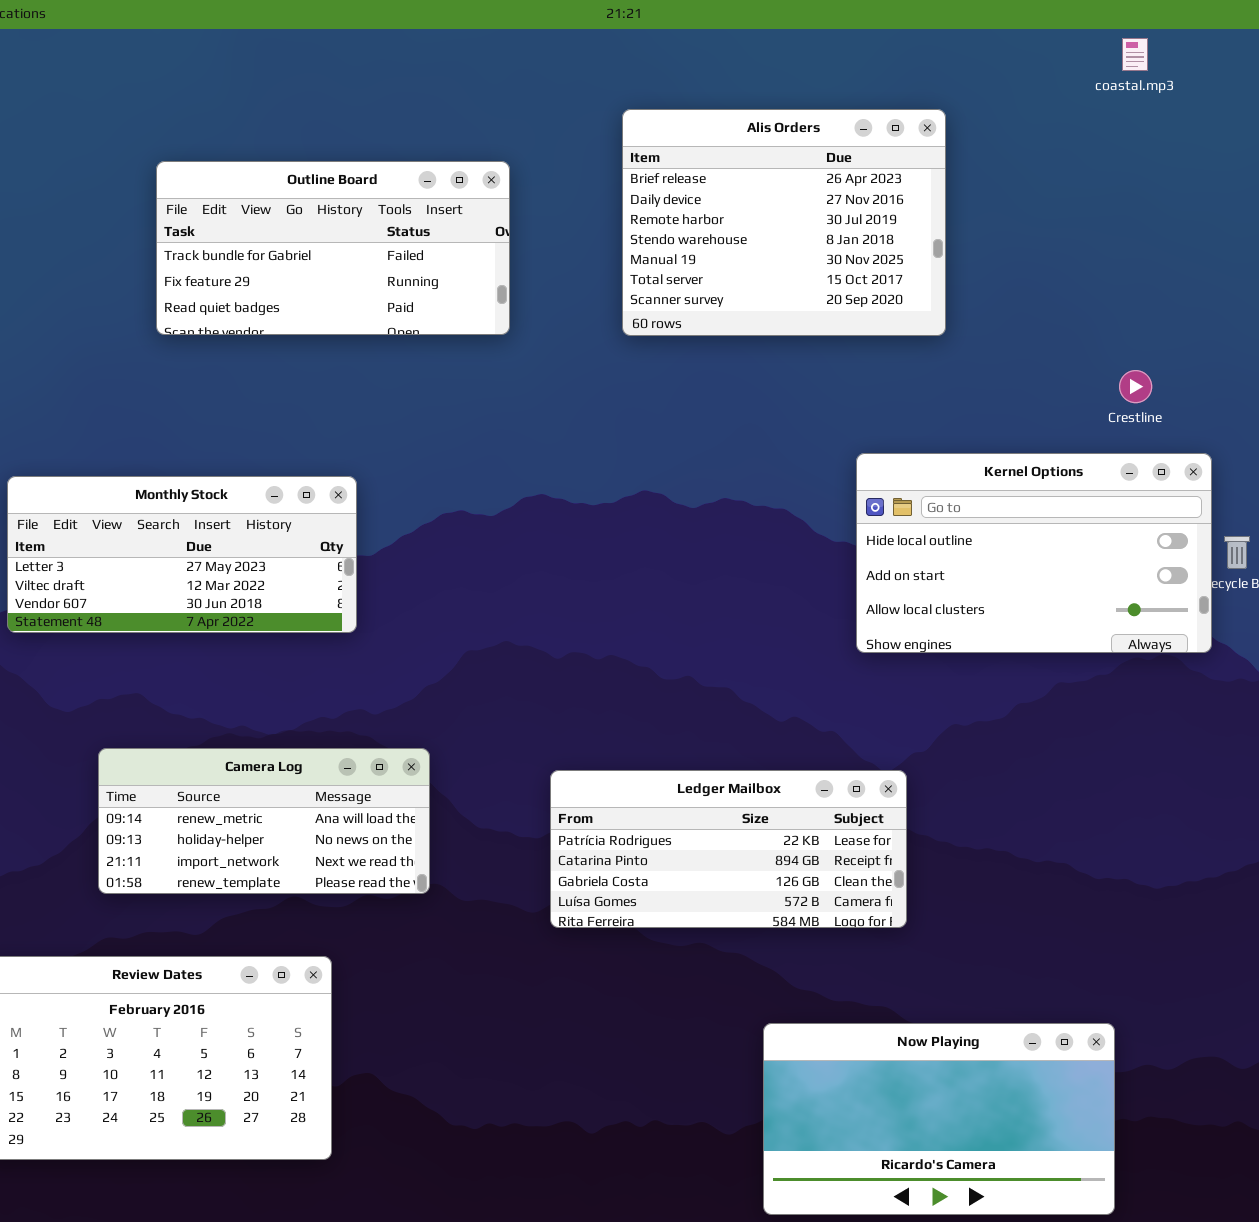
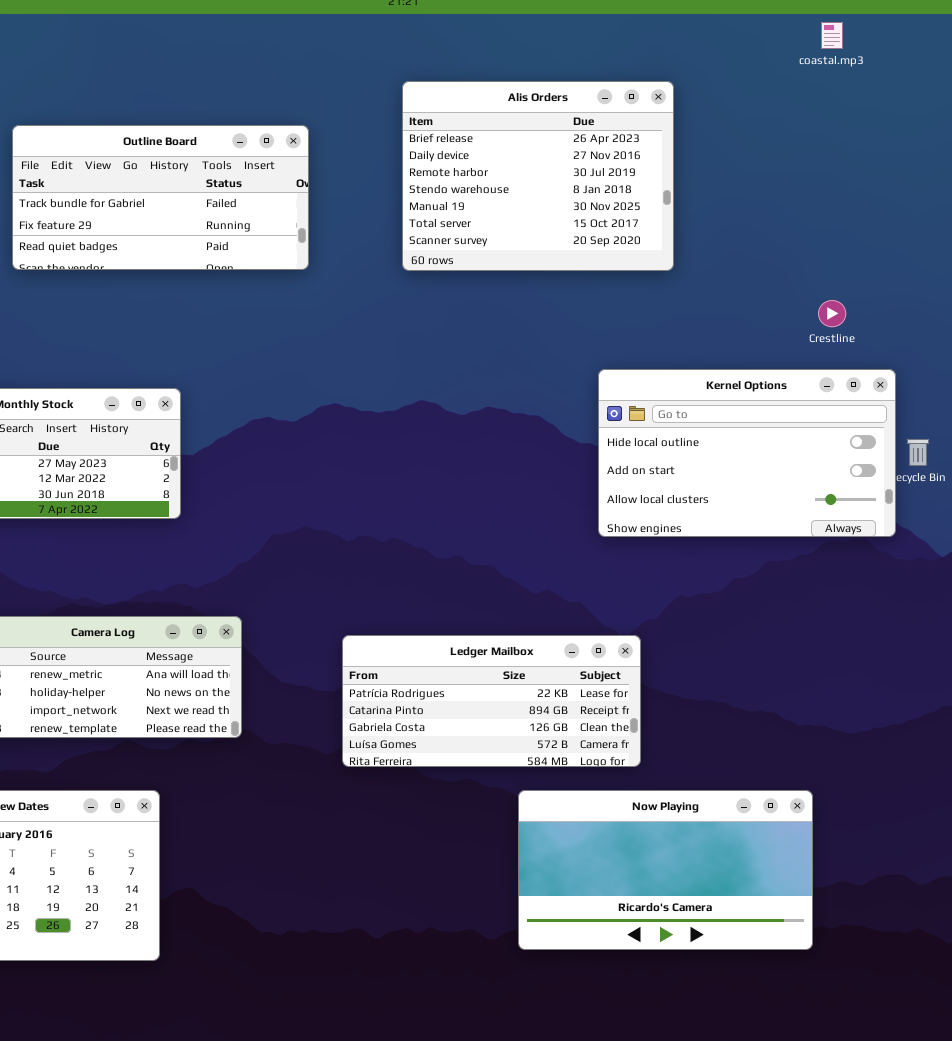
Now Playing: [763,1023,1115,1215] -> [518,790,813,950], moved

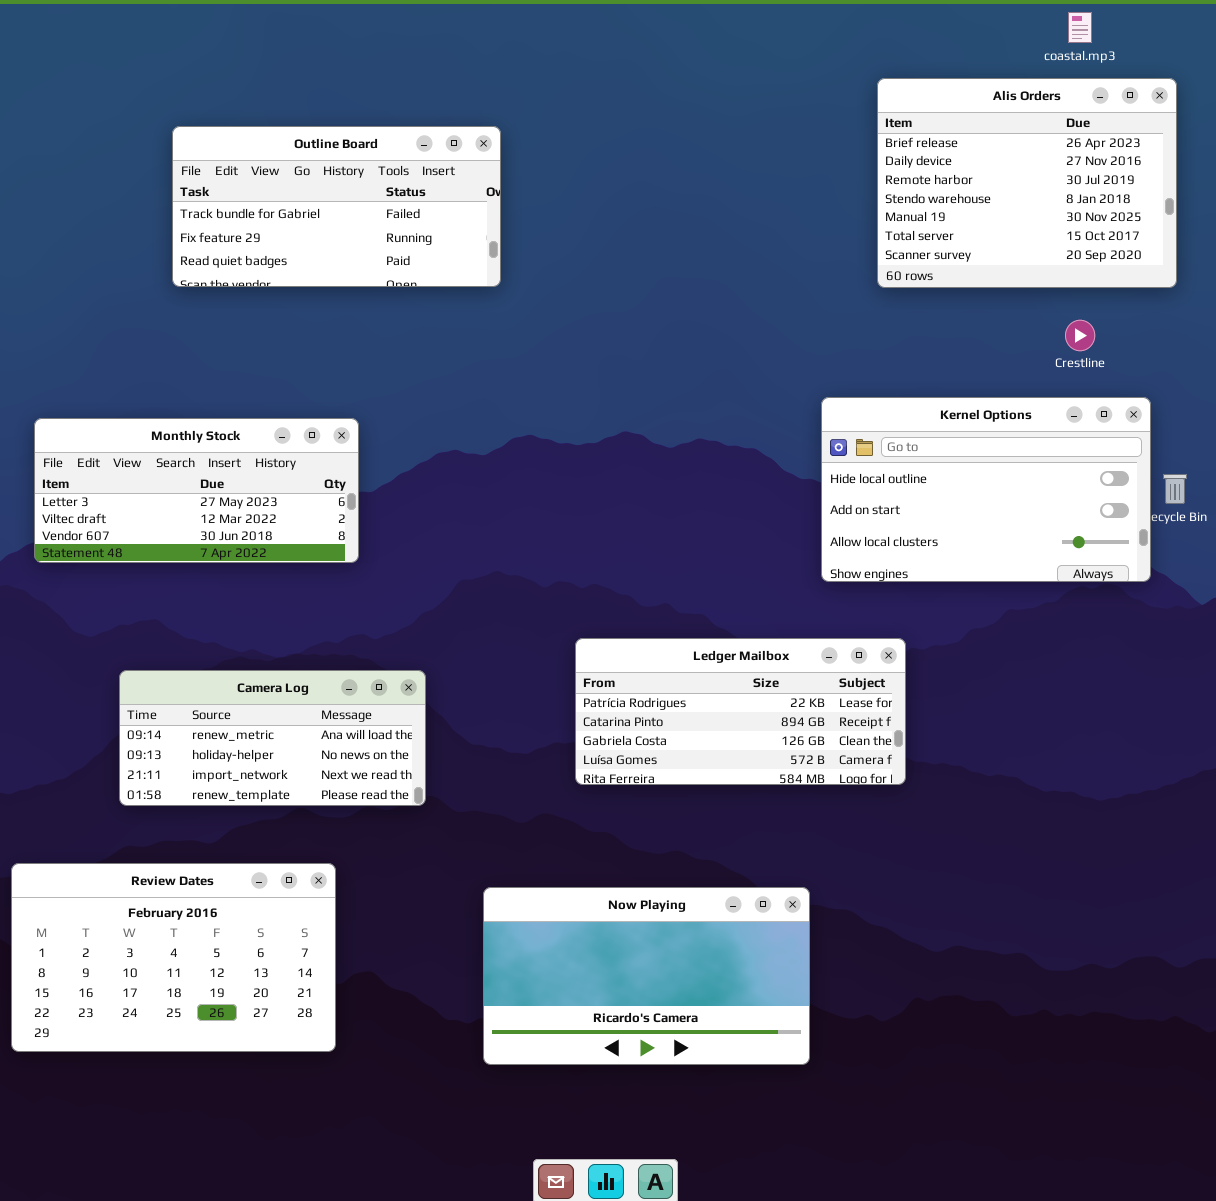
Alis Orders: [402,81,674,271] -> [877,78,1177,288], moved
Ledger Mailbox: [342,635,641,767] -> [575,638,906,785], moved
Now Playing: [518,790,813,950] -> [483,887,810,1065], moved

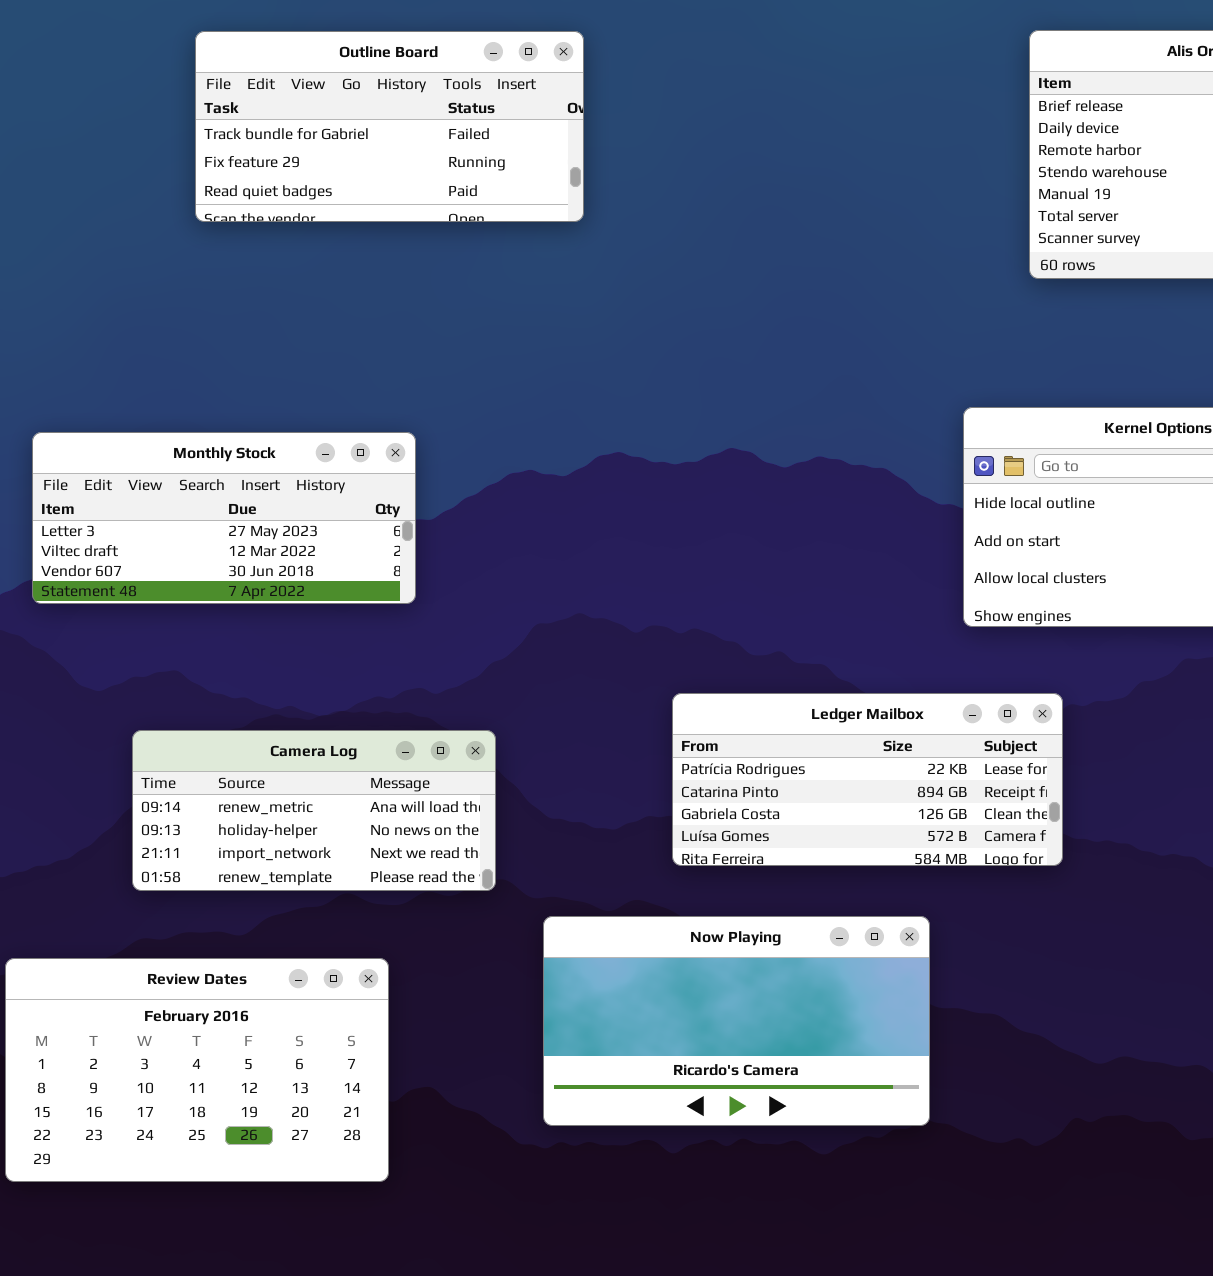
Outline Board: [172,126,501,287] -> [195,31,584,222], moved
Now Playing: [483,887,810,1065] -> [543,916,930,1126], moved

